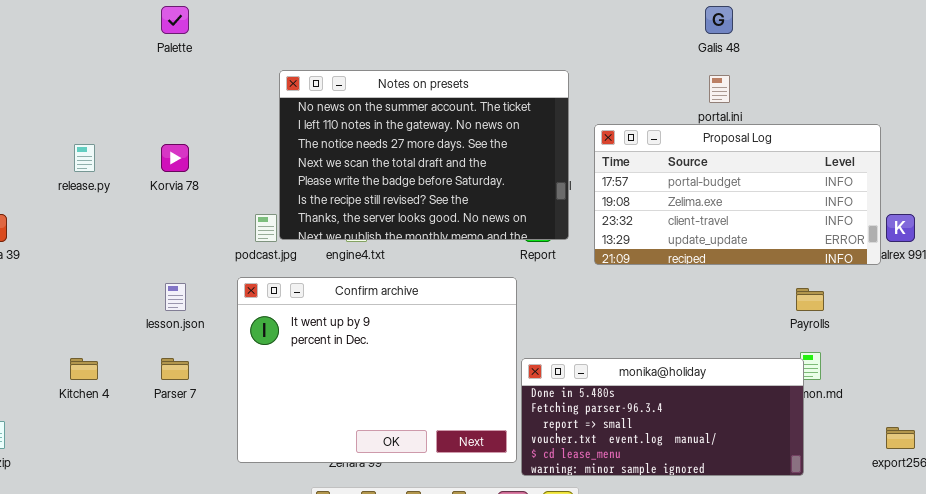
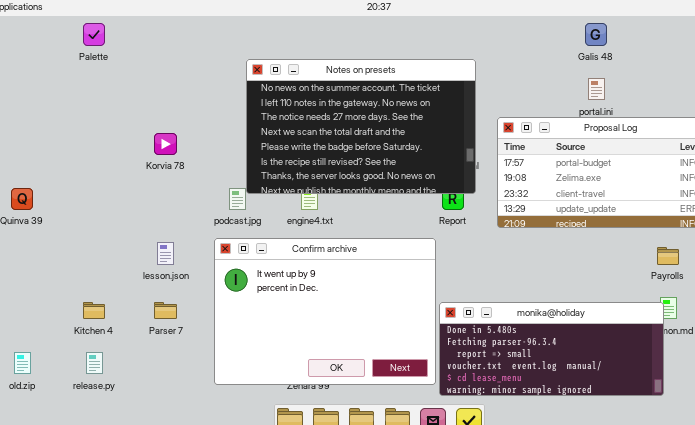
Palette: [161,6,189,34] -> [83,23,105,46], moved
Notes on presets: [279,70,569,240] -> [246,59,476,194], moved
release.py: [74,144,95,172] -> [86,352,103,374], moved

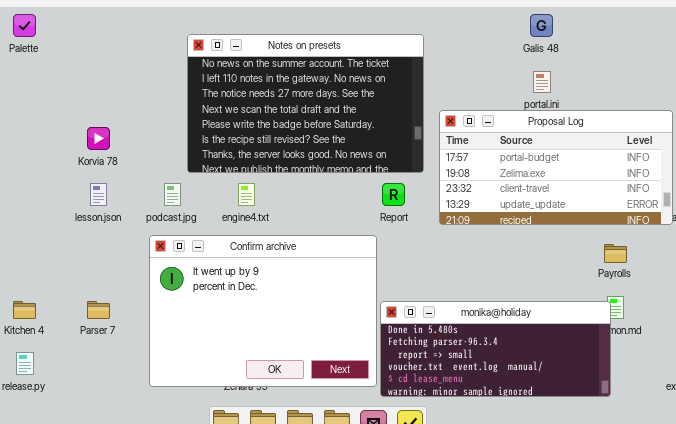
Notes on presets: [246,59,476,194] -> [187,34,424,173], moved
lesson.json: [157,242,174,265] -> [90,183,107,206], moved

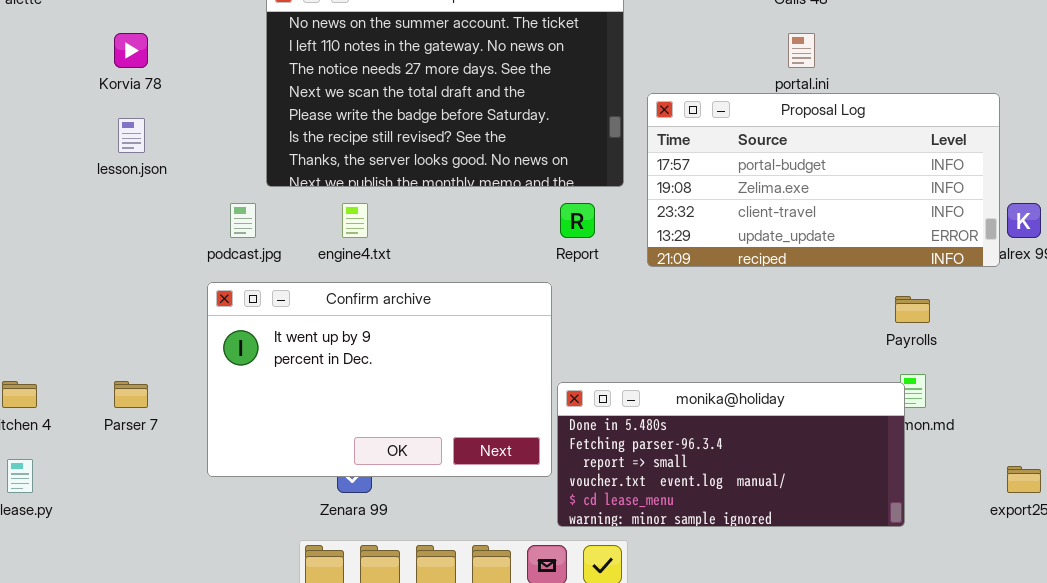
Korvia 78: [87,127,110,150] -> [114,33,148,68], moved
lesson.json: [90,183,107,206] -> [118,118,145,153], moved
Confirm archive: [149,235,377,387] -> [207,282,552,477], resized

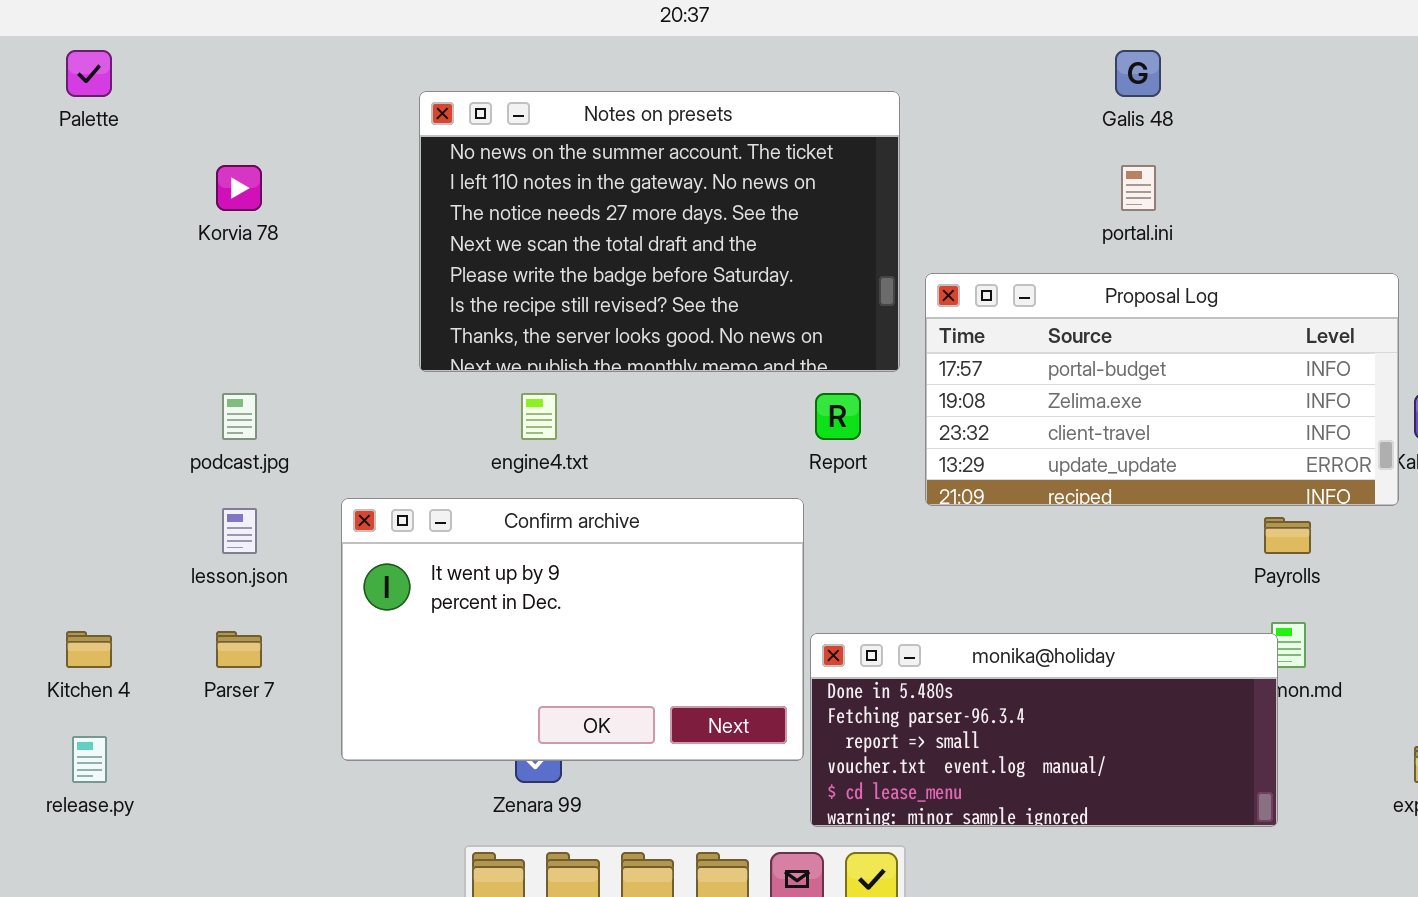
Proposal Log: [647,93,1000,267] -> [925,273,1399,506], moved
lesson.json: [118,118,145,153] -> [222,508,257,554], moved
podcast.jpg: [230,203,256,238] -> [222,393,257,440], moved

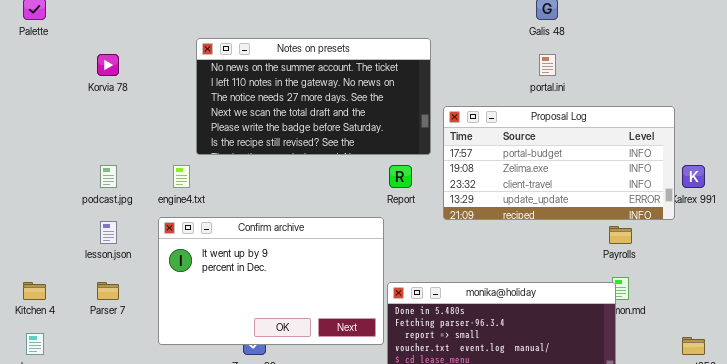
Notes on presets: [419,91,900,372] -> [196,38,431,155], resized
engine4.txt: [521,393,557,440] -> [173,165,190,188], moved

